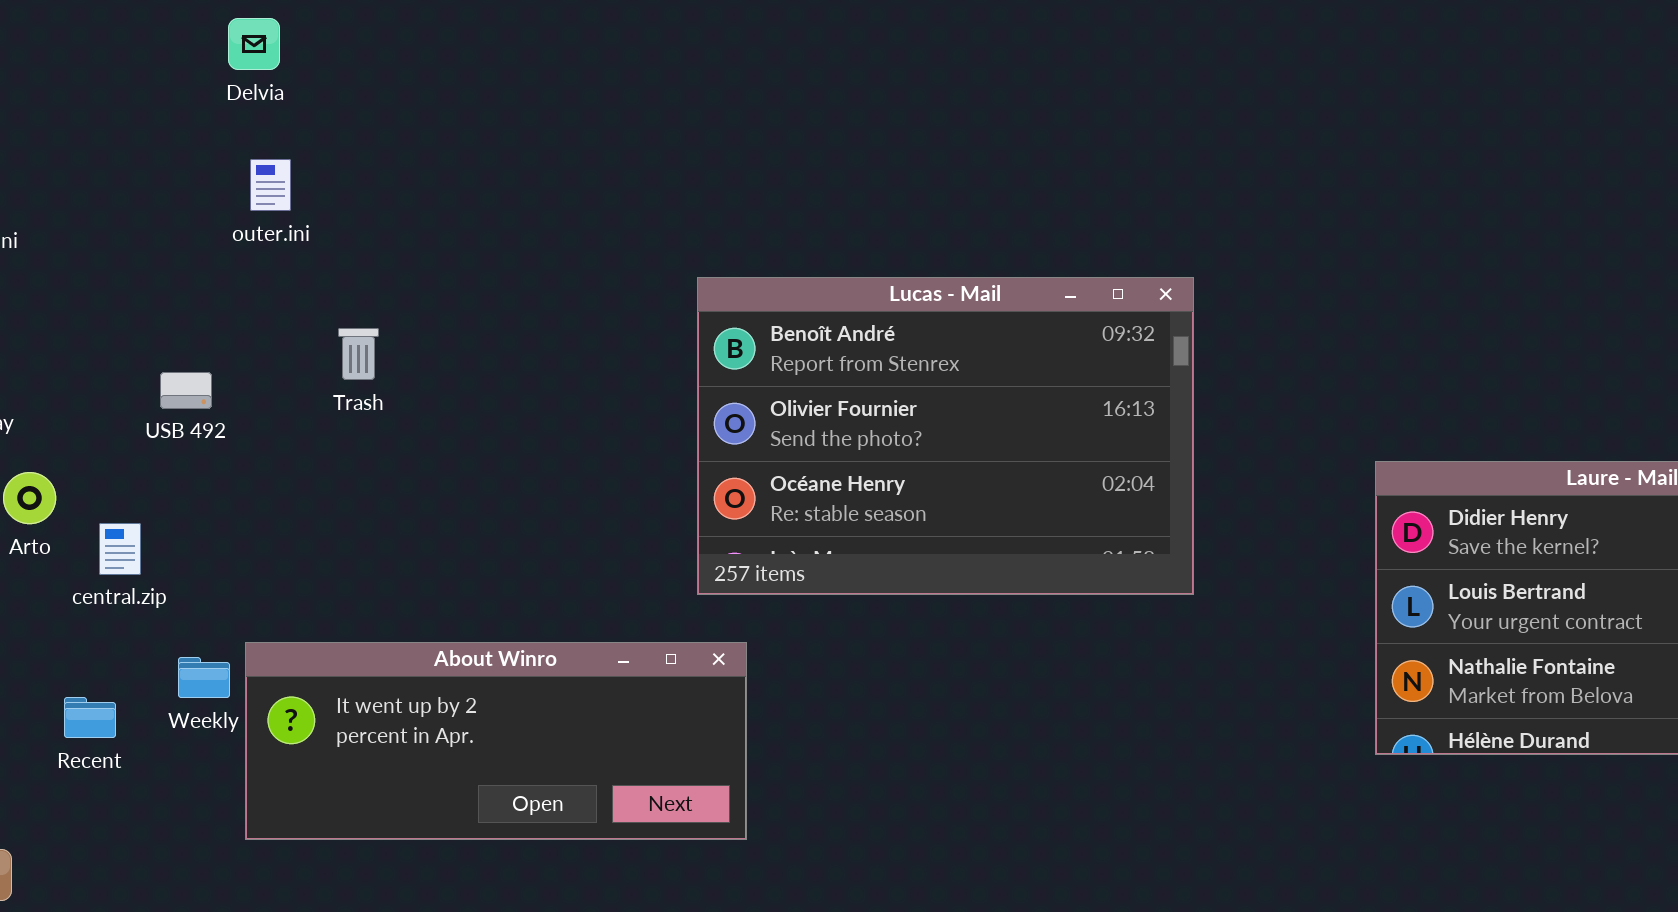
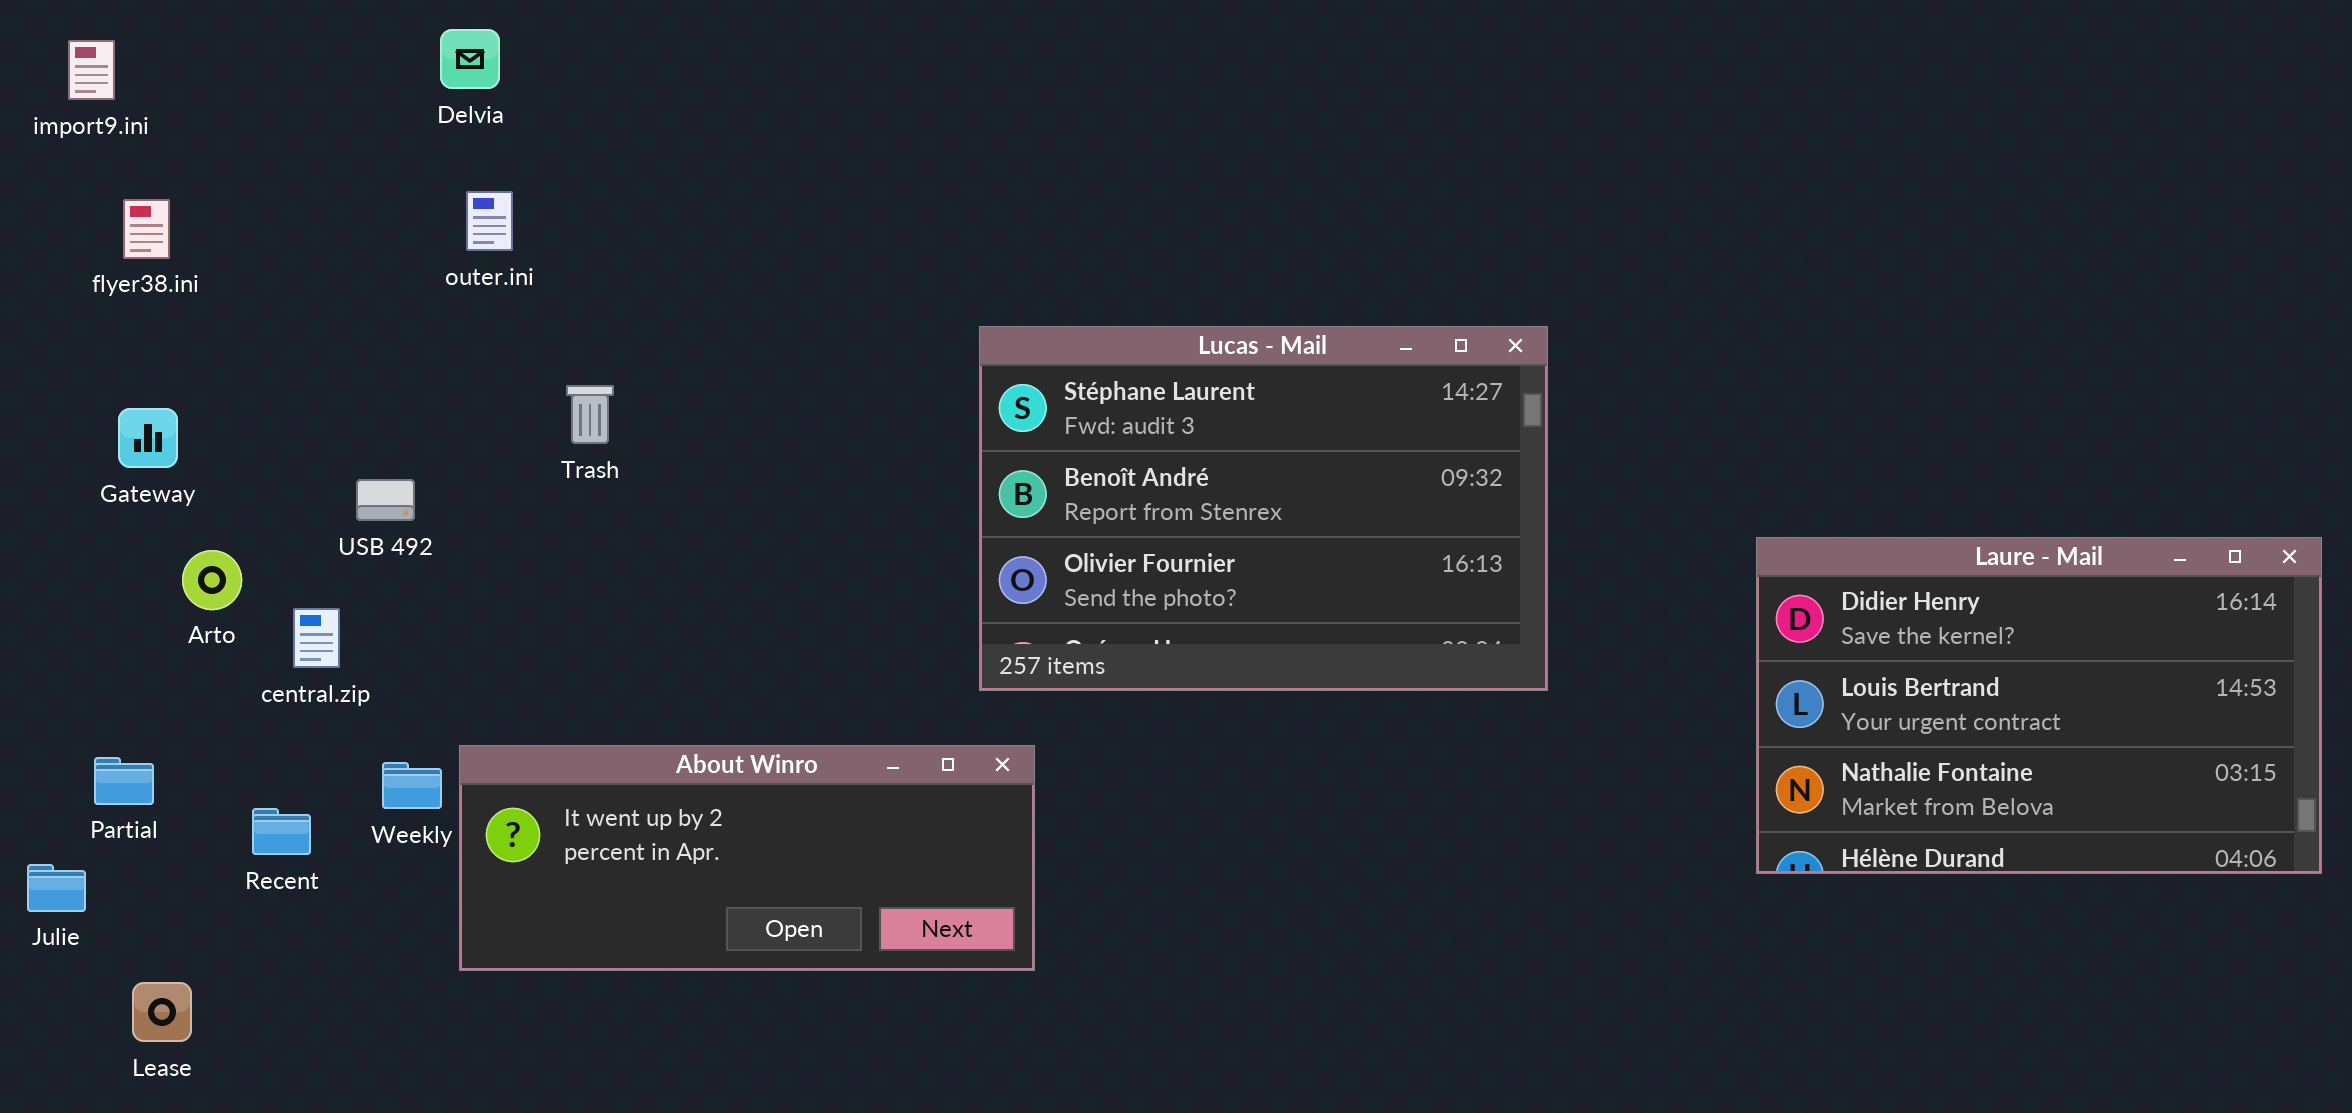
Lucas - Mail: [697,277,1194,595] -> [979,326,1548,691], scrolled up 1 row
USB 492: [160,372,212,409] -> [356,479,415,521], moved

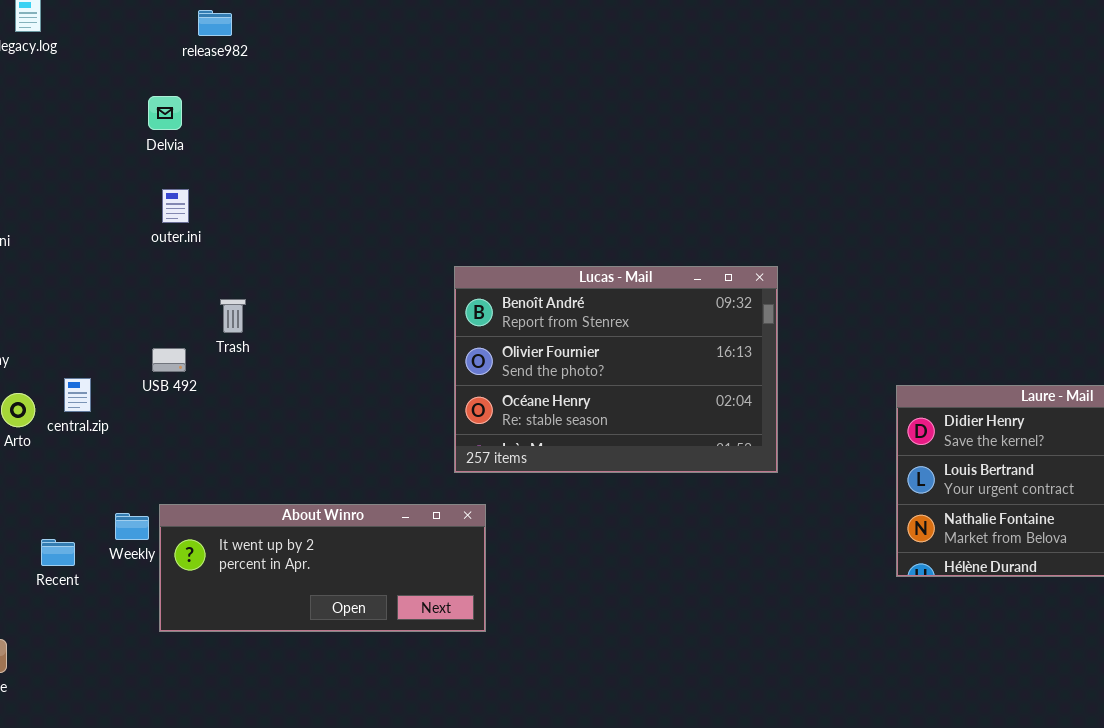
Lucas - Mail: [979,326,1548,691] -> [454,266,778,473], scrolled down 1 row
USB 492: [356,479,415,521] -> [152,348,186,372], moved
central.zip: [293,608,340,668] -> [64,378,91,412], moved

